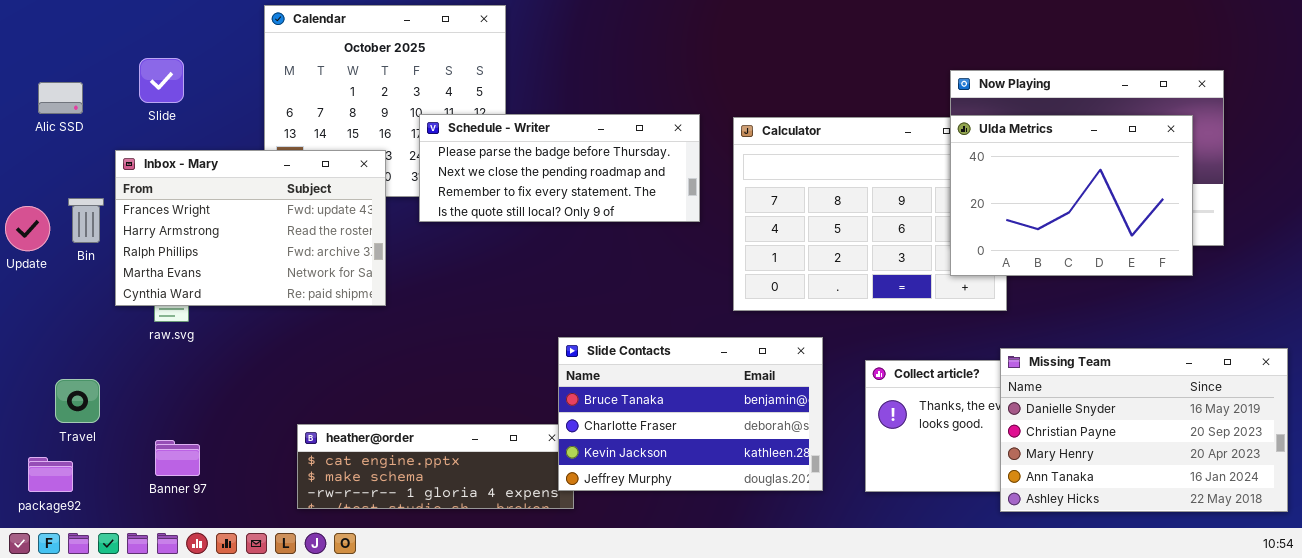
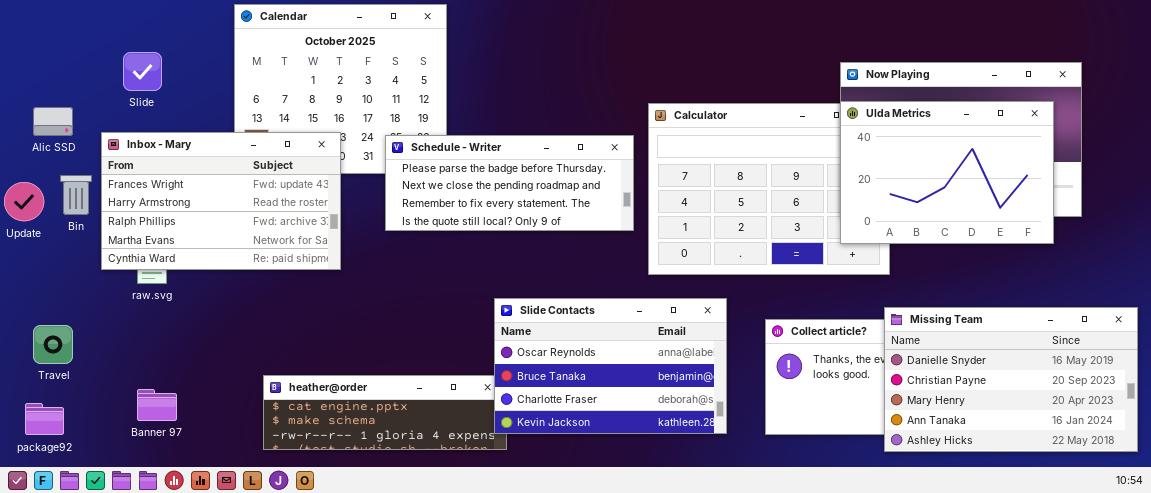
Alic SSD: [38,82,83,114] -> [33,107,73,136], moved
Schedule - Writer: [419,114,700,222] -> [385,135,634,231], moved
Slide Contacts: [558,337,823,491] -> [494,298,727,434], scrolled up 1 row
Travel: [55,379,100,423] -> [33,325,73,364], moved

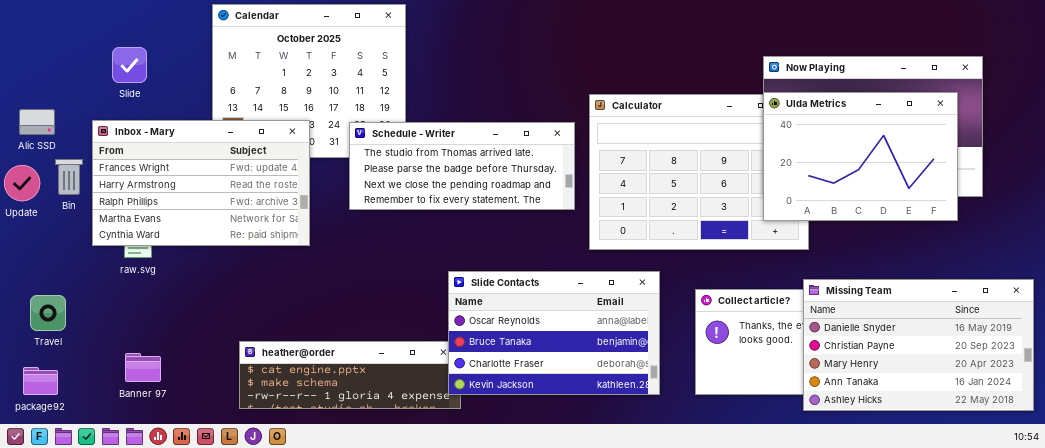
Alic SSD: [33,107,73,136] -> [19,109,55,135], moved
Schedule - Writer: [385,135,634,231] -> [349,122,575,210], scrolled up 1 row

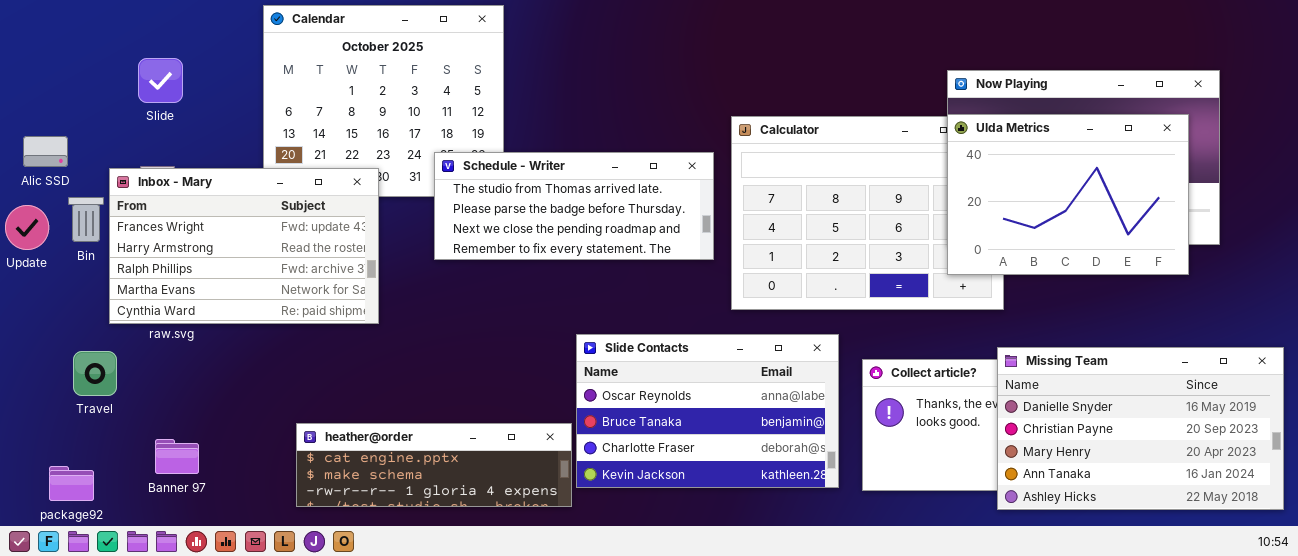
Inbox - Mary: [92,120,310,246] -> [109,168,379,324], moved
Slide Contacts: [448,271,660,395] -> [576,334,839,488], moved
Travel: [30,295,66,331] -> [73,351,117,396], moved
package92: [23,367,58,395] -> [49,466,94,501], moved

